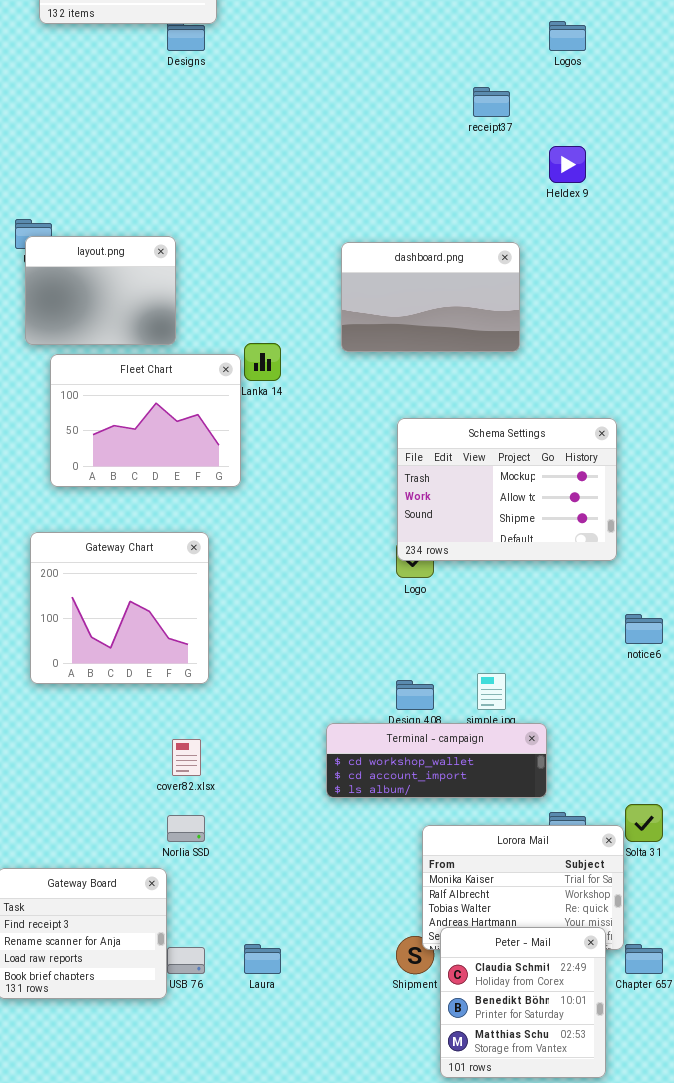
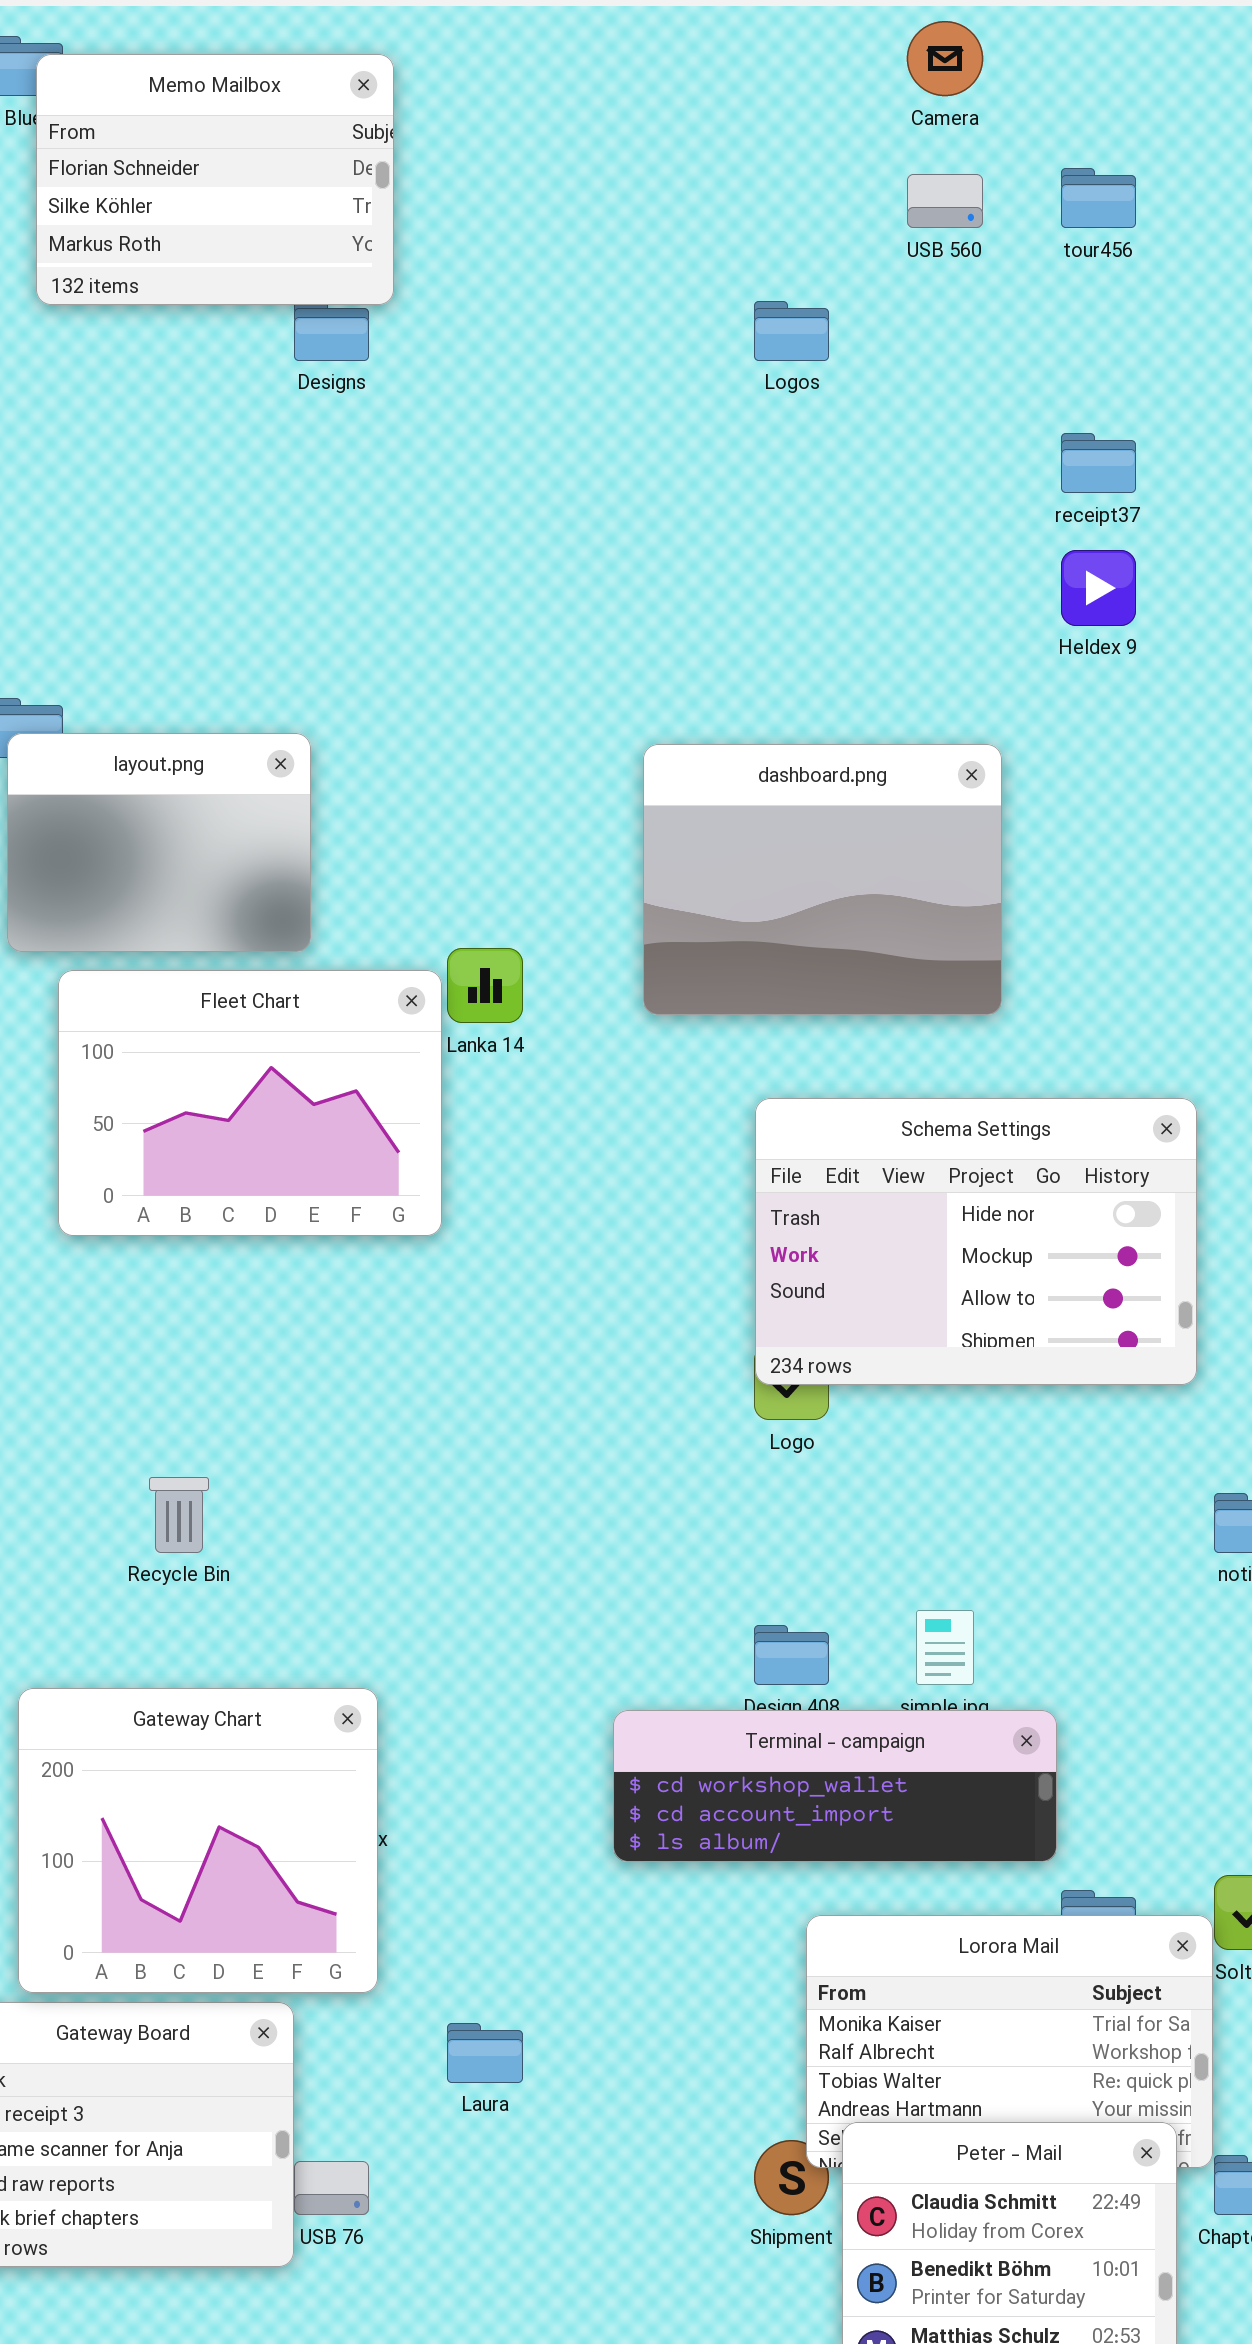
Logos: [549,21,586,51] -> [754,301,829,361], moved
receipt37: [473,87,510,117] -> [1061,433,1136,493], moved
dashboard.png: [341,242,520,352] -> [643,744,1002,1015], resized
Schema Settings: [397,418,617,561] -> [755,1098,1197,1385], scrolled up 1 row
Gateway Chart: [30,532,209,684] -> [18,1688,378,1993], moved
Laura: [244,944,281,974] -> [447,2023,523,2083], moved

